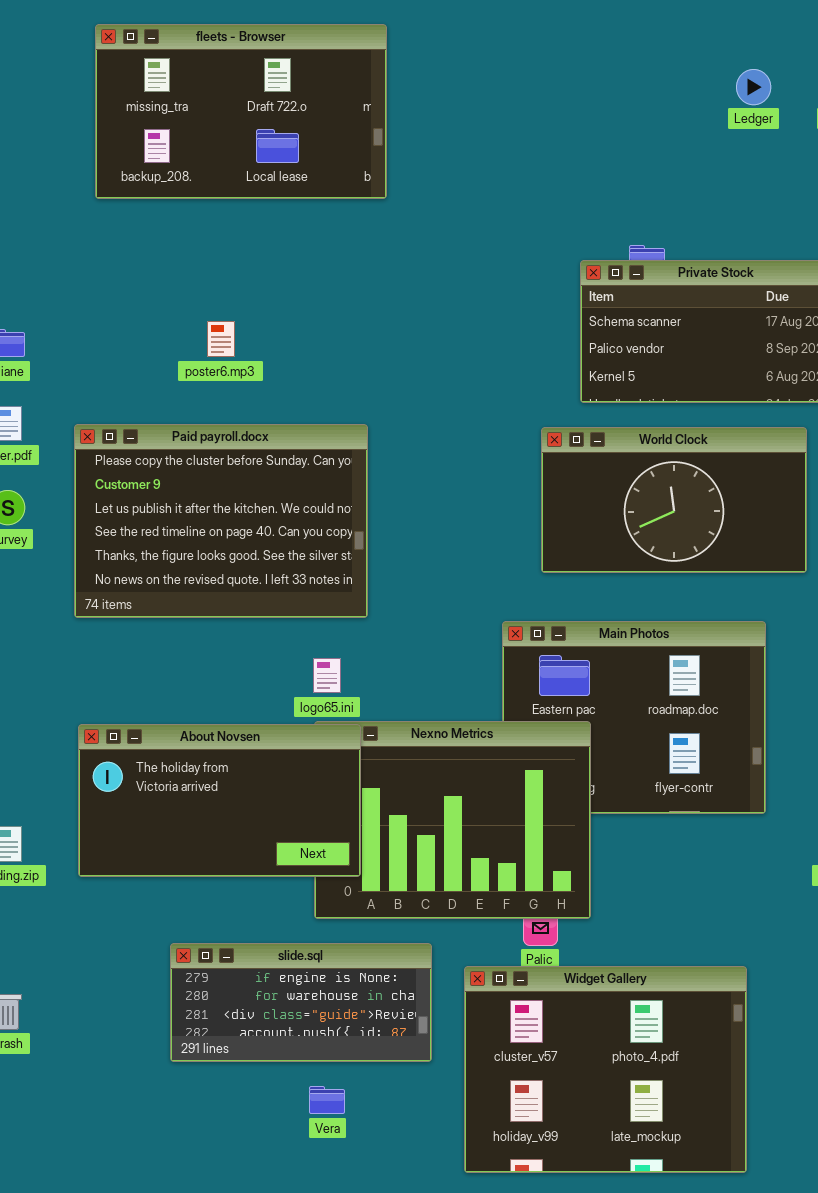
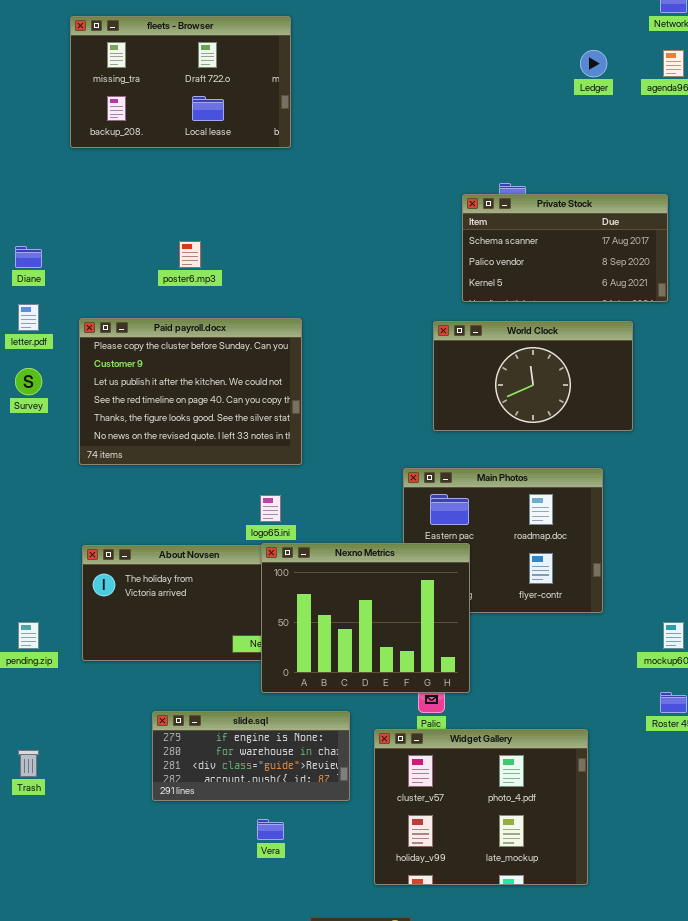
fleets - Browser: [95,24,387,199] -> [70,16,291,148], moved
Nexno Metrics: [314,721,591,919] -> [261,543,470,693], raised

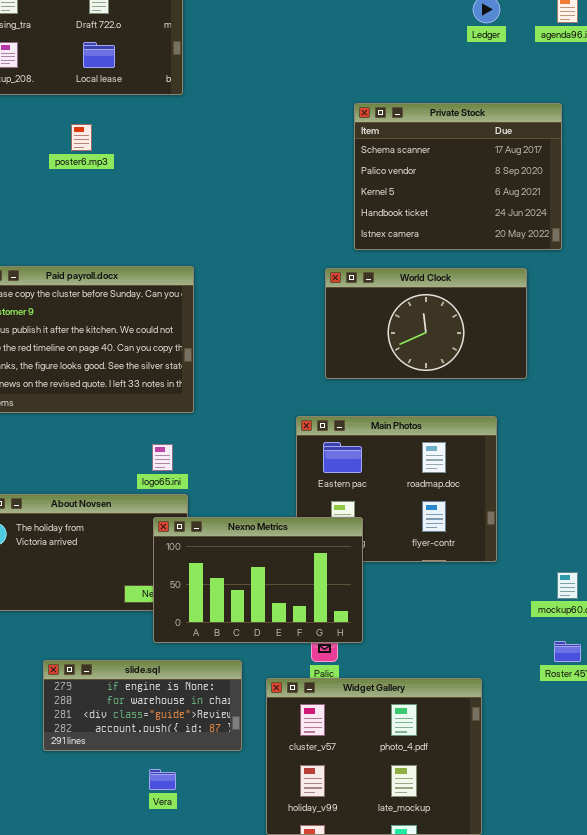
Private Stock: [462,194,668,302] -> [354,103,562,250], resized
poster6.mp3: [179,241,201,268] -> [71,124,92,151], moved
Nexno Metrics: [261,543,470,693] -> [153,517,363,643], resized

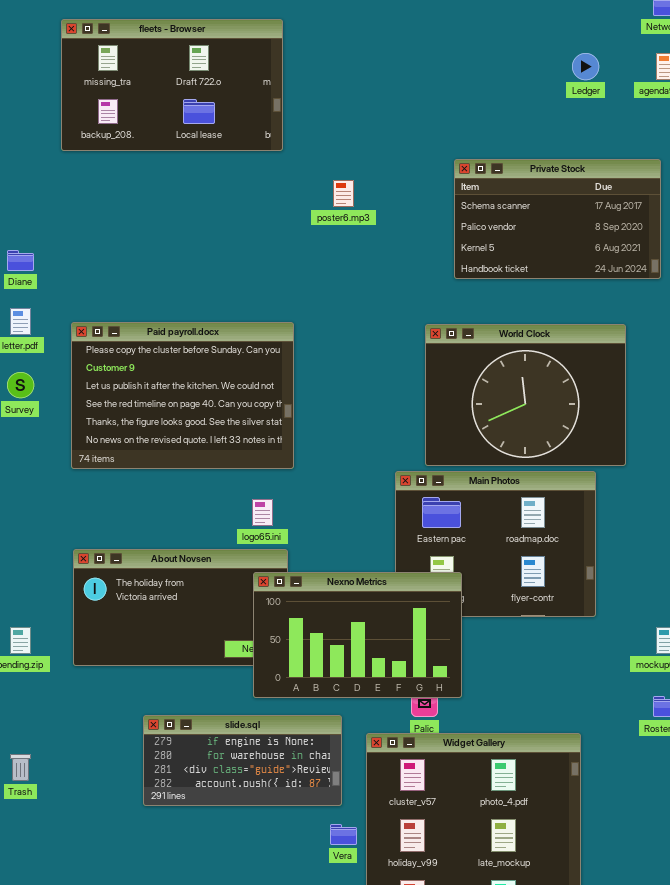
Private Stock: [354,103,562,250] -> [454,159,661,279], resized
poster6.mp3: [71,124,92,151] -> [333,180,354,207], moved
World Clock: [325,268,527,379] -> [425,324,626,466], resized
Vera: [149,769,176,790] -> [330,824,357,845], moved

